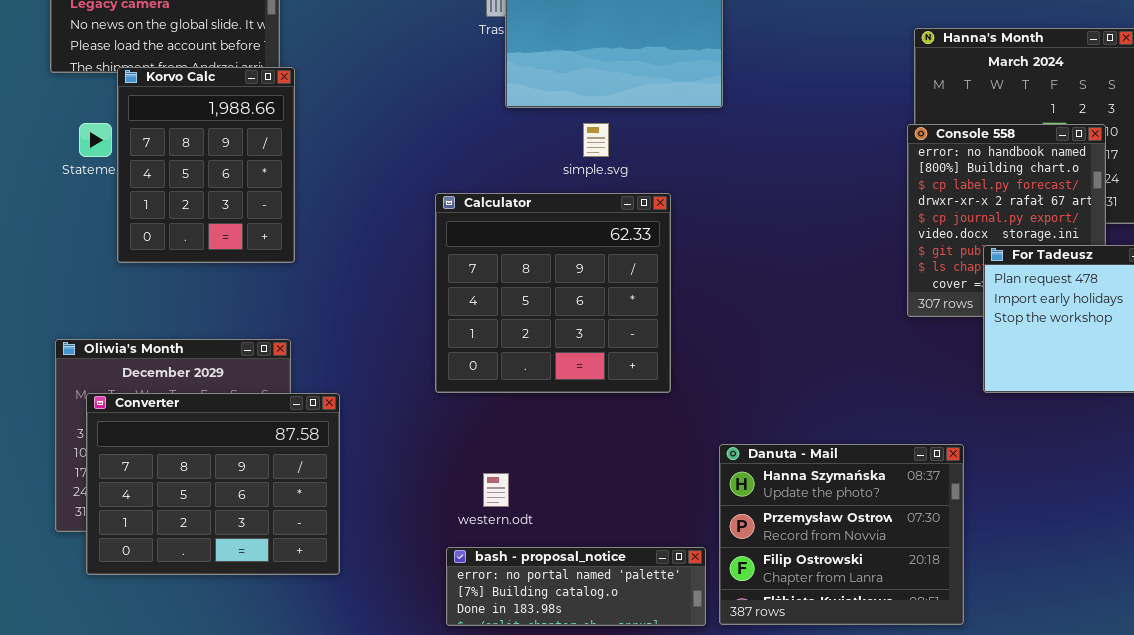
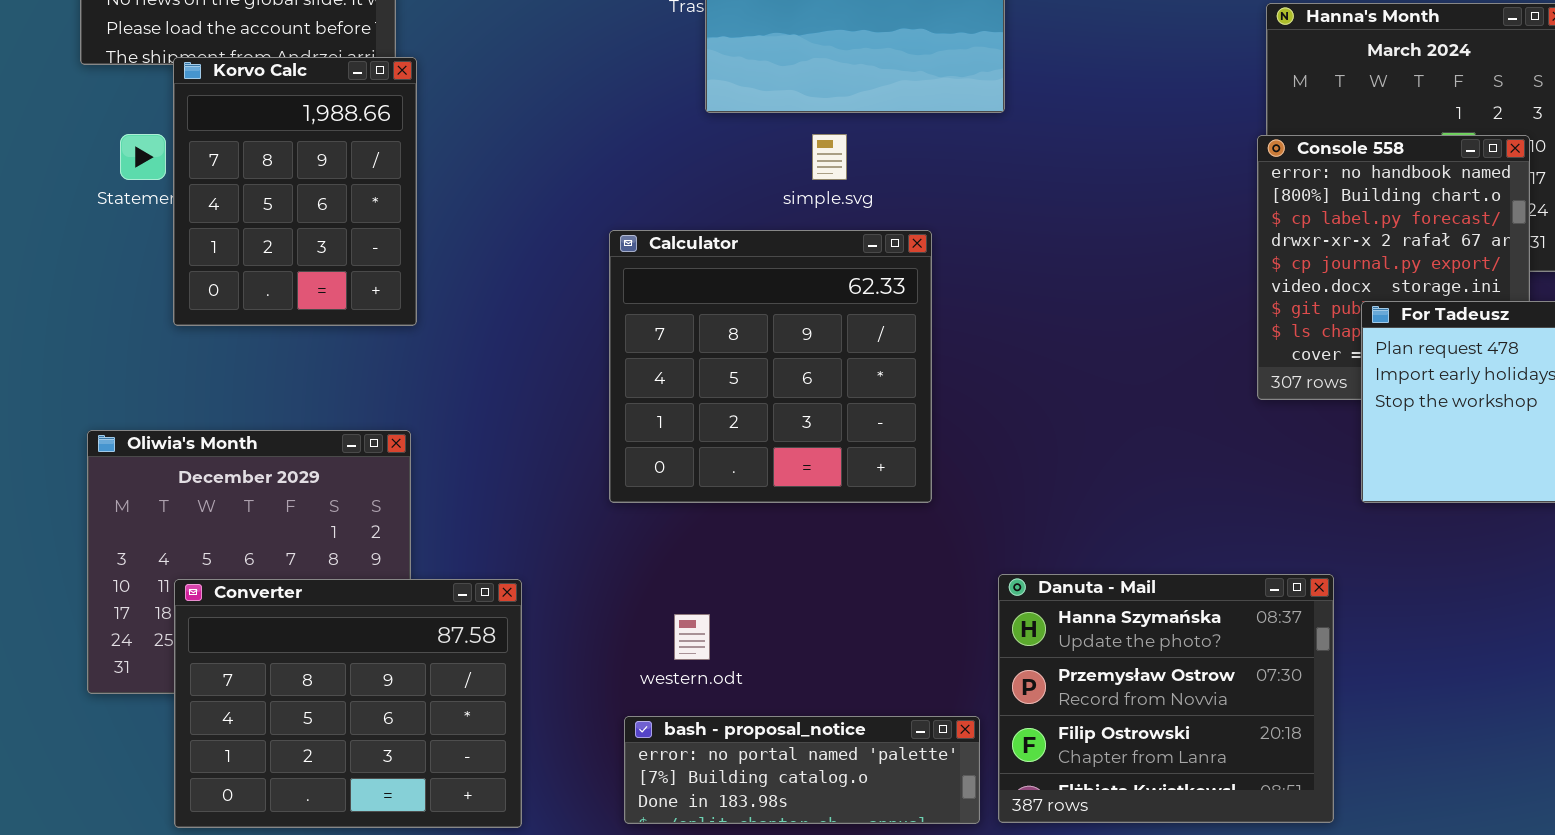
Converter: [86,393,340,575] -> [174,579,522,828], moved

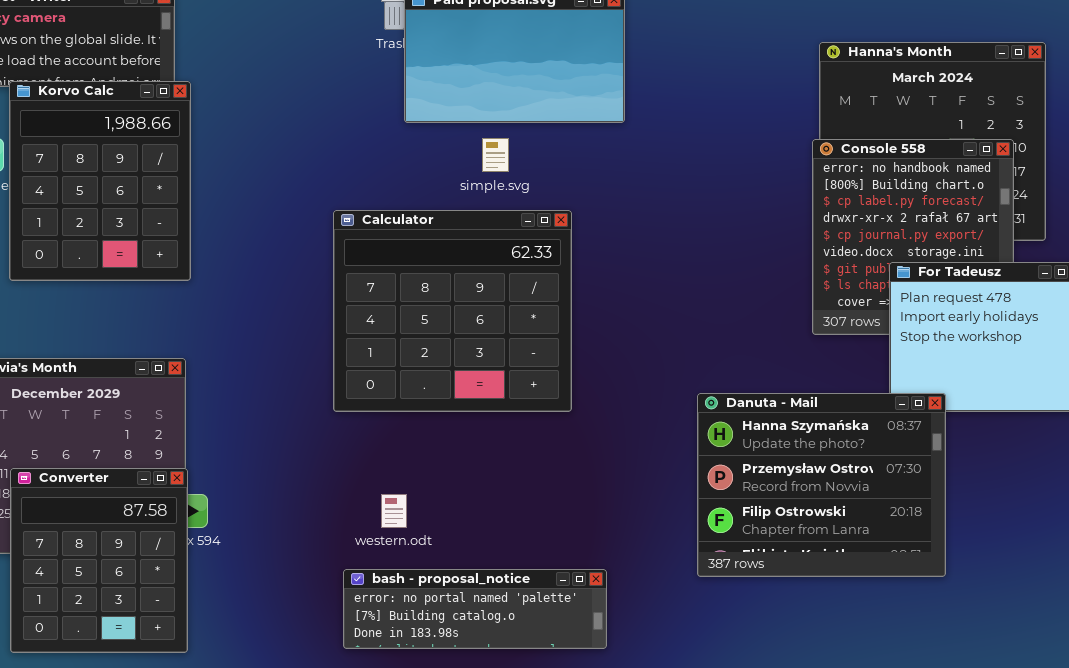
Danuta - Mail: [998,574,1334,823] -> [697,393,946,577], moved
Converter: [174,579,522,828] -> [10,468,188,653], resized

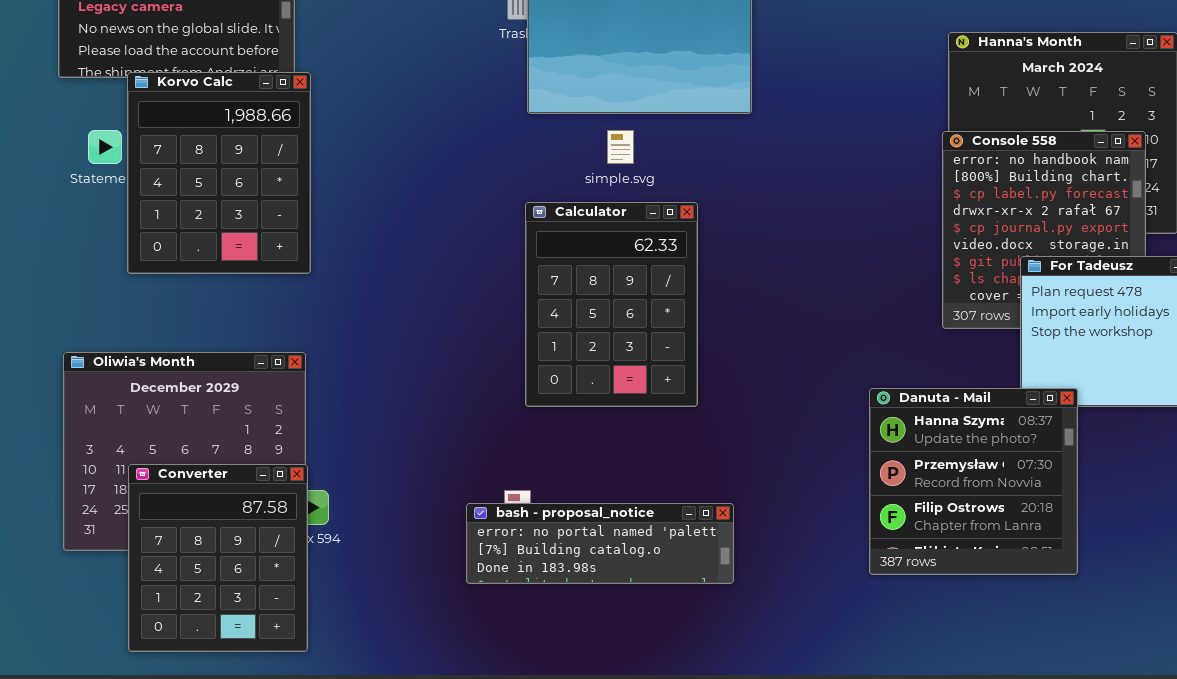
Calculator: [333,210,572,412] -> [525,202,698,407], resized
Danuta - Mail: [697,393,946,577] -> [869,388,1078,575], resized
bash - proposal_notice: [343,569,607,649] -> [466,503,734,584], moved

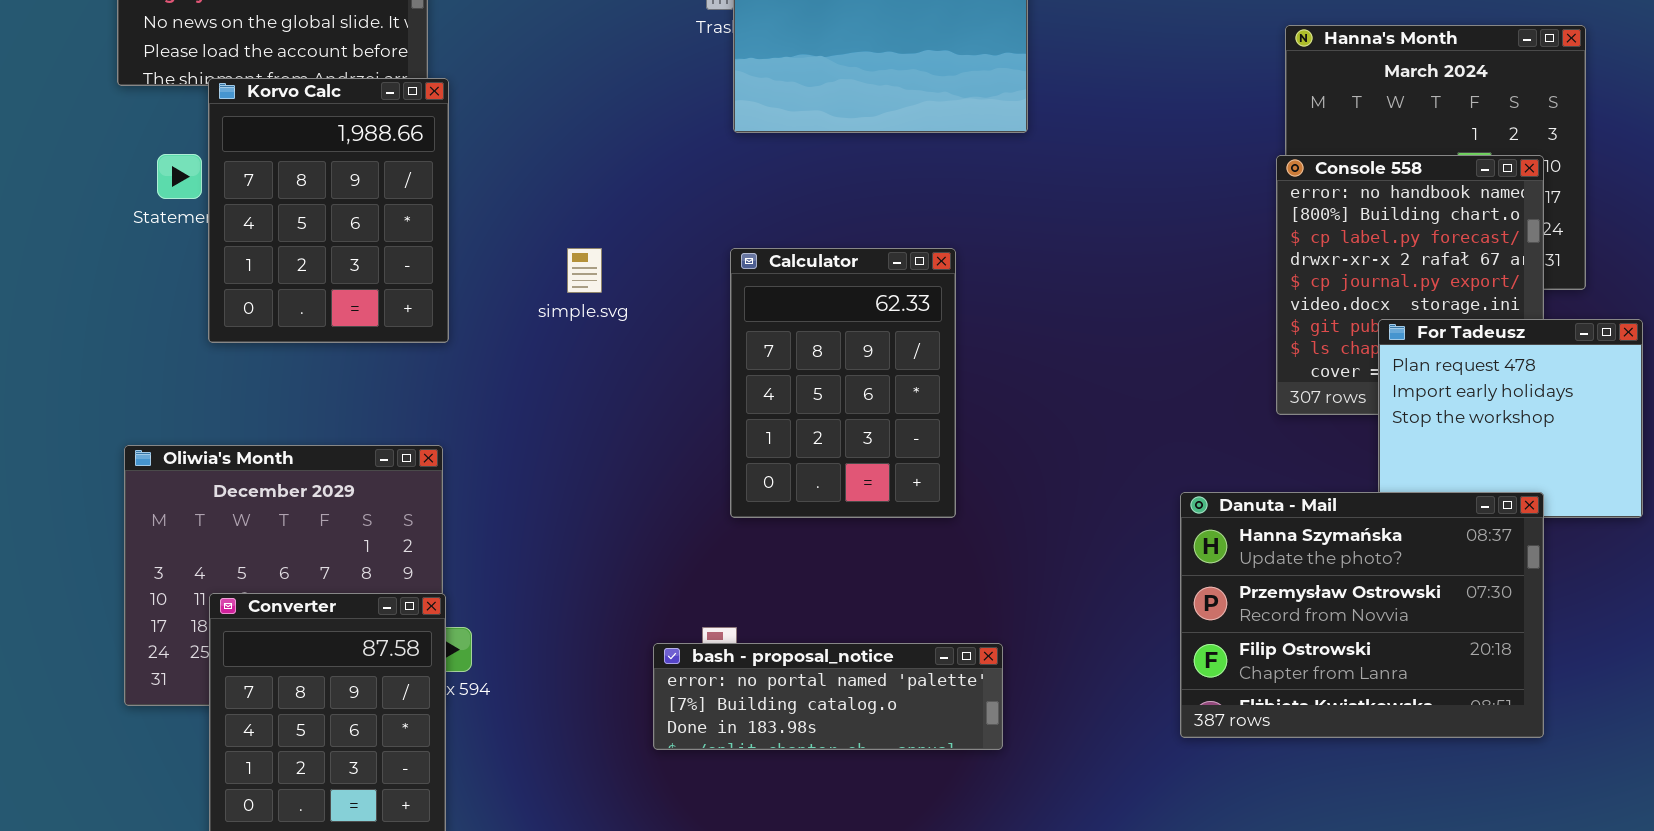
simple.svg: [607,130,634,164] -> [567,248,602,293], moved
Danuta - Mail: [869,388,1078,575] -> [1180,492,1544,738], resized

